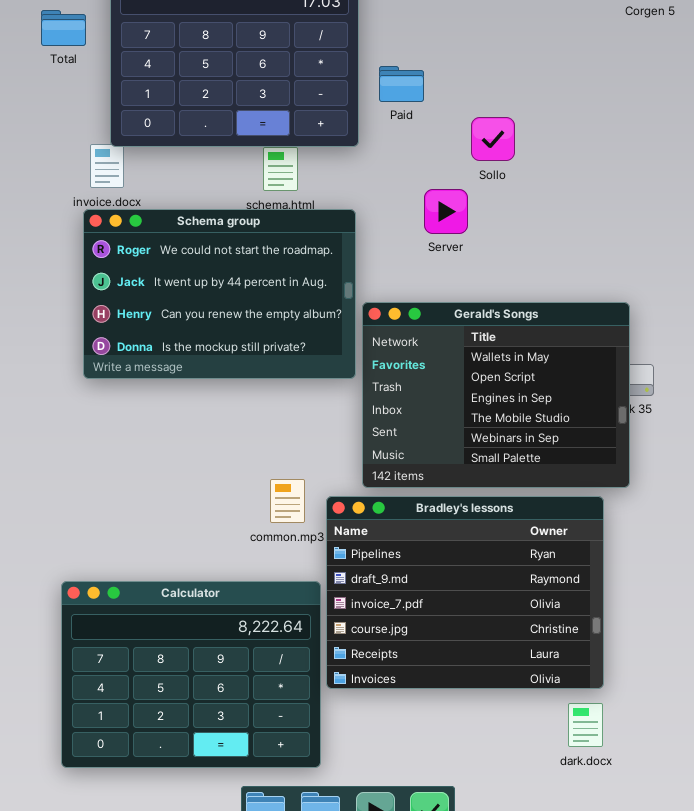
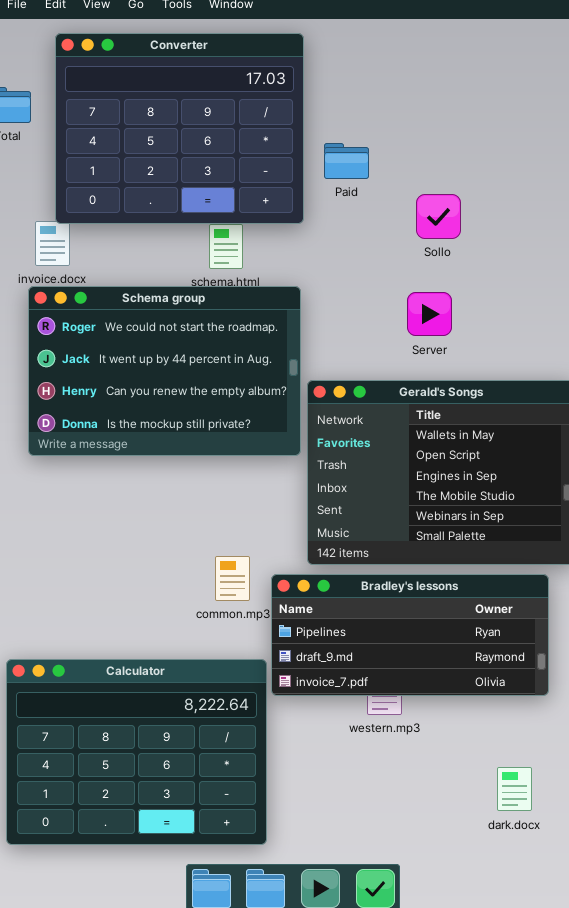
Server: [424,189,468,234] -> [407,292,452,336], moved
Bradley's lessons: [326,496,604,689] -> [271,574,549,696], resized
dark.docx: [568,703,603,747] -> [497,767,532,811], moved

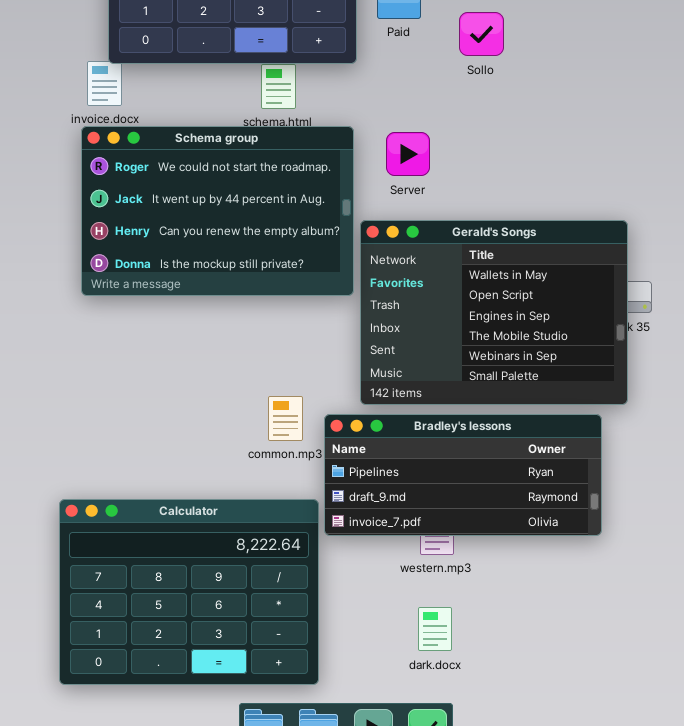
Sollo: [416,194,461,239] -> [459,12,504,56], moved
Server: [407,292,452,336] -> [386,132,430,176], moved
dark.docx: [497,767,532,811] -> [418,607,452,651], moved

